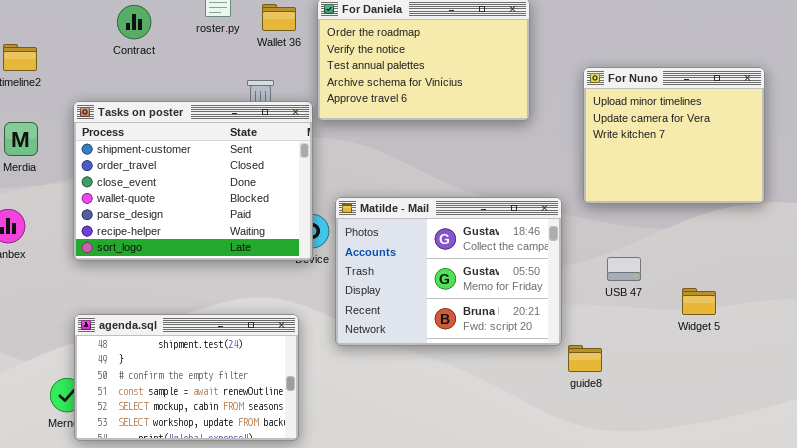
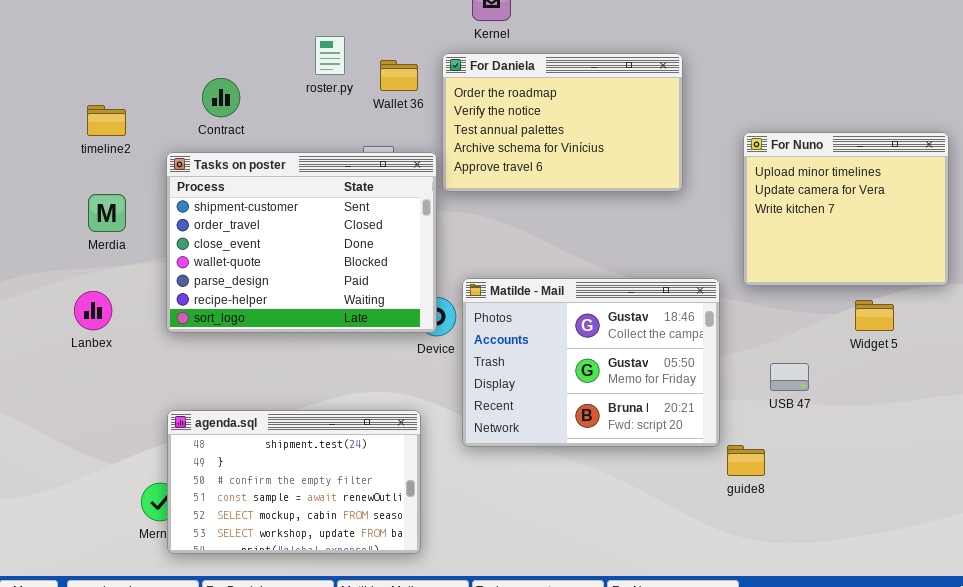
Contract: [117,5,151,39] -> [202,78,240,117], moved
Tasks on poster: [73,101,313,261] -> [166,152,437,333], moved
USB 47: [607,257,641,281] -> [770,363,809,391], moved
Widget 5: [682,288,716,315] -> [855,300,894,331], moved

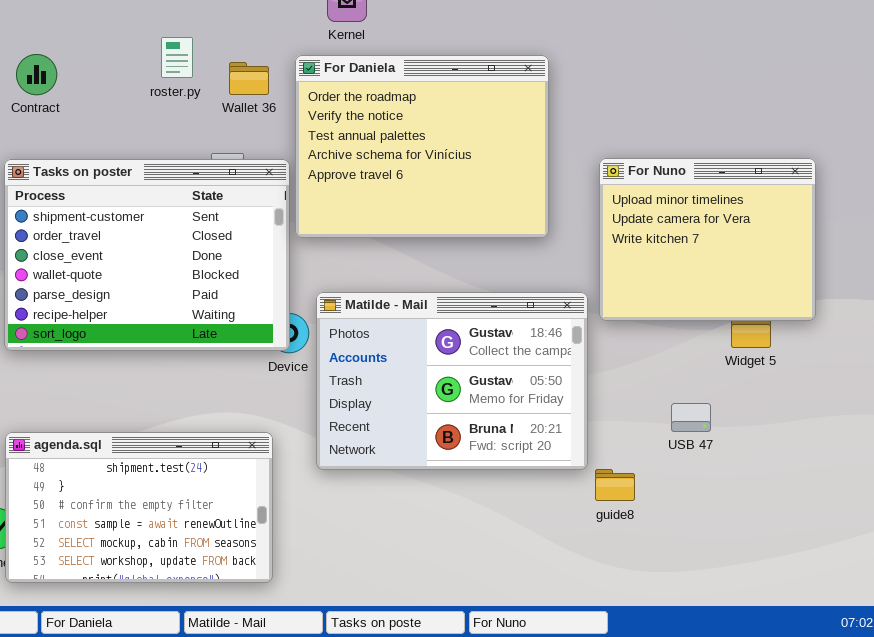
For Daniela: [442,53,683,192] -> [295,55,549,238], resized
Contract: [202,78,240,117] -> [16,54,57,95], moved
For Nuno: [743,132,949,286] -> [599,158,816,321], moved
USB 47: [770,363,809,391] -> [671,403,711,432], moved

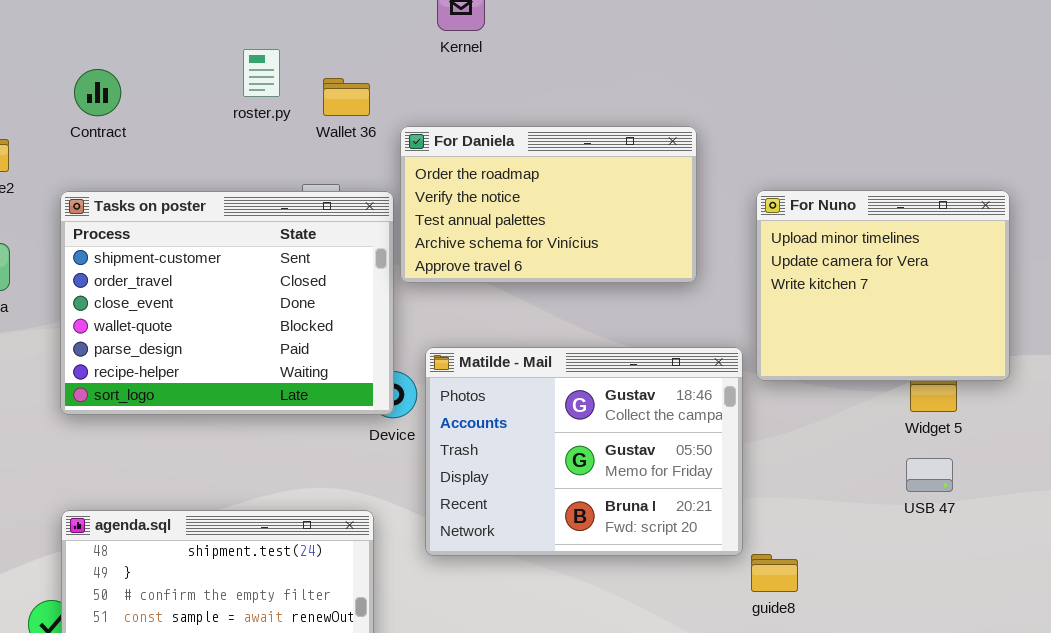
For Daniela: [295,55,549,238] -> [400,126,697,283], resized
USB 47: [671,403,711,432] -> [906,458,953,492], moved

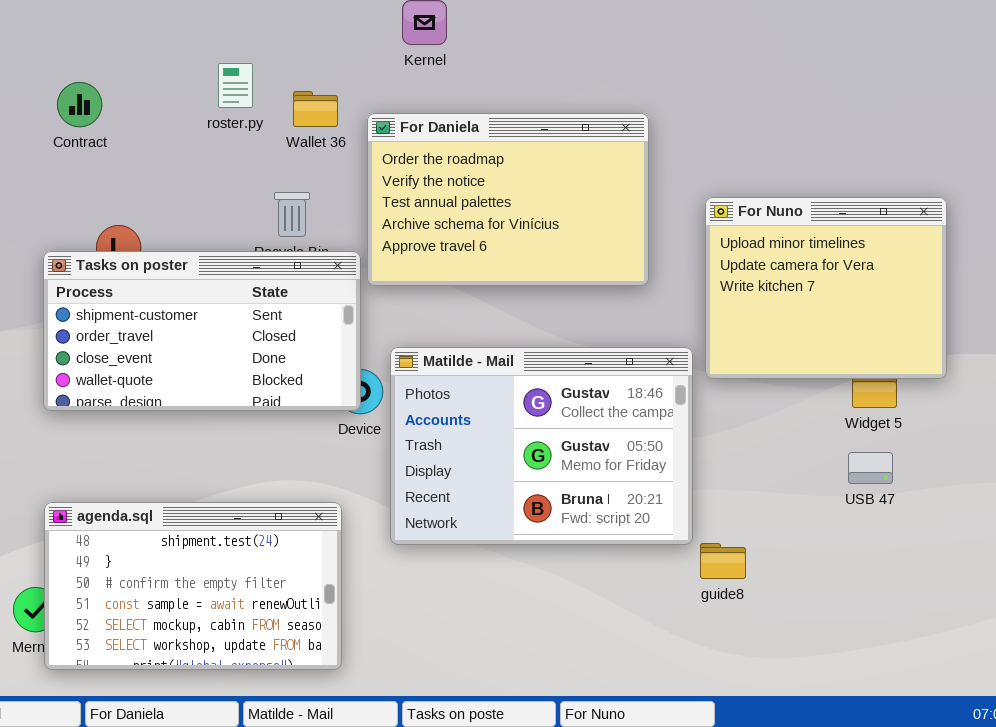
For Daniela: [400,126,697,283] -> [367,113,649,286], resized
Tasks on poster: [60,191,394,415] -> [43,251,361,411], resized

